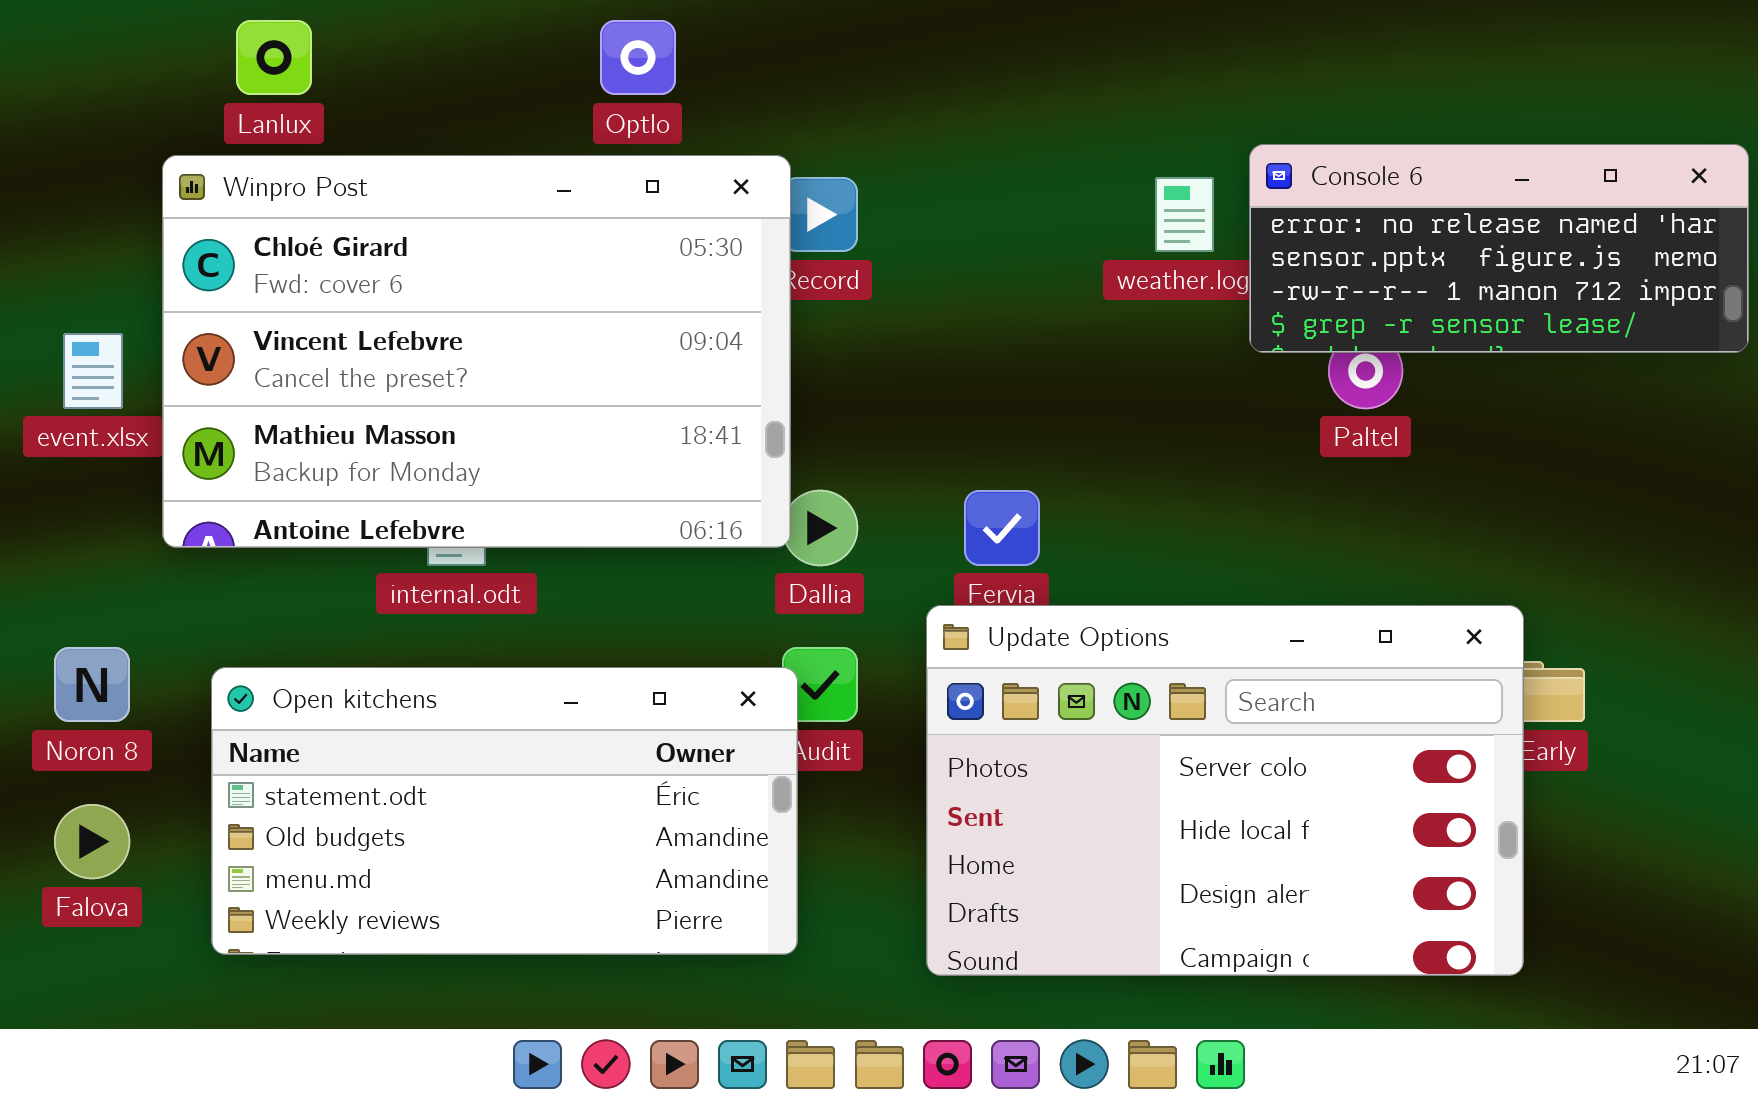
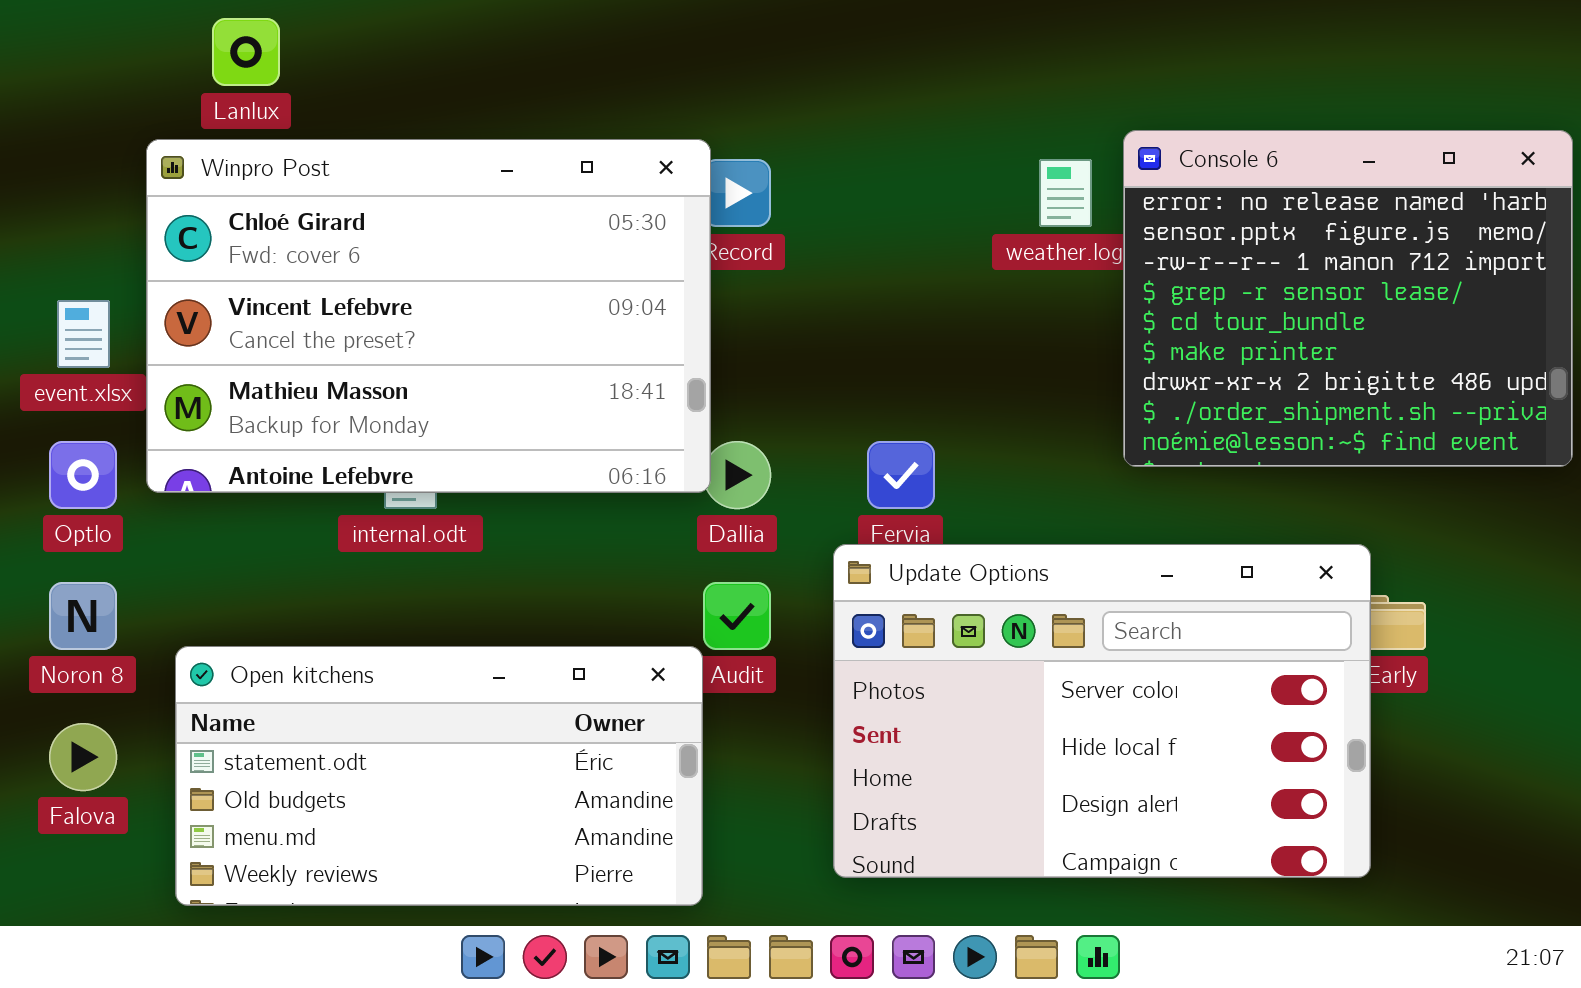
Optlo: [600,20,676,95] -> [49,441,117,509], moved
Console 6: [1249,144,1749,353] -> [1123,130,1573,467], resized
Open kitchens: [211,667,798,955] -> [175,646,703,906], moved

